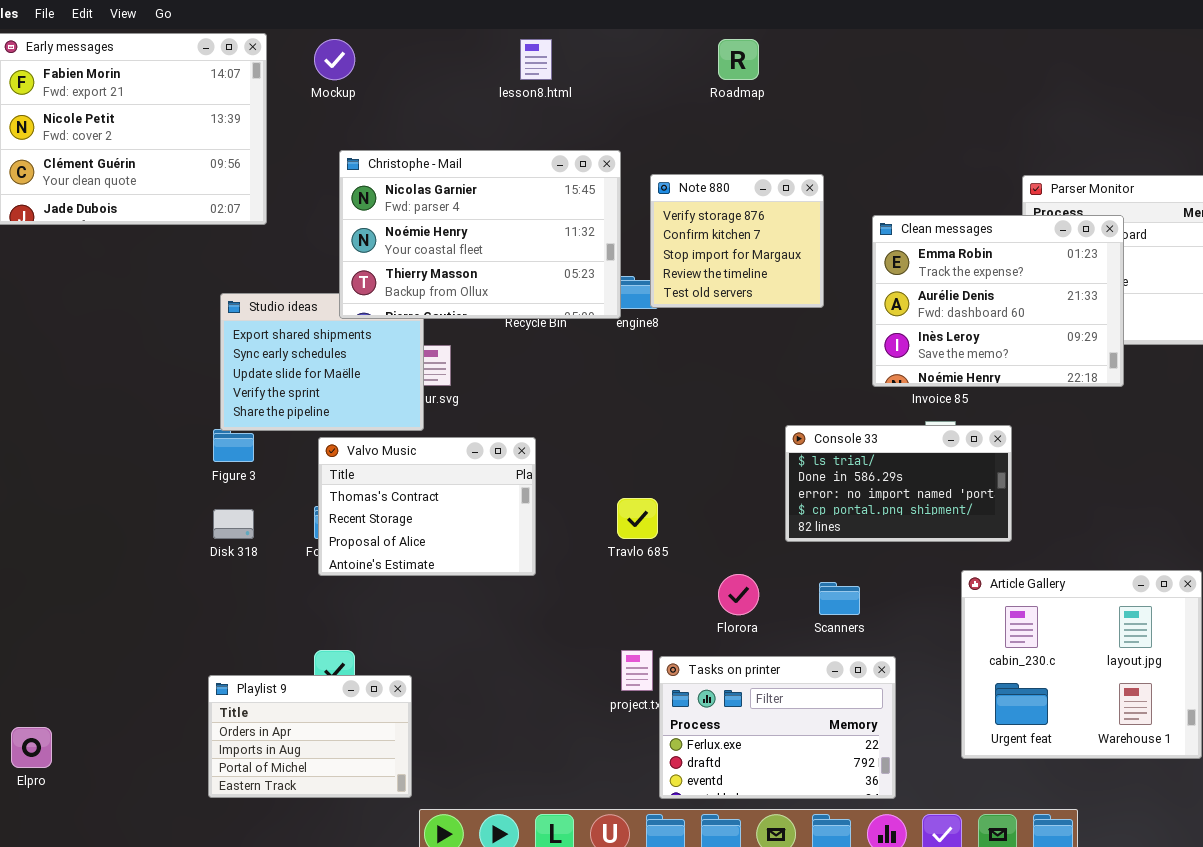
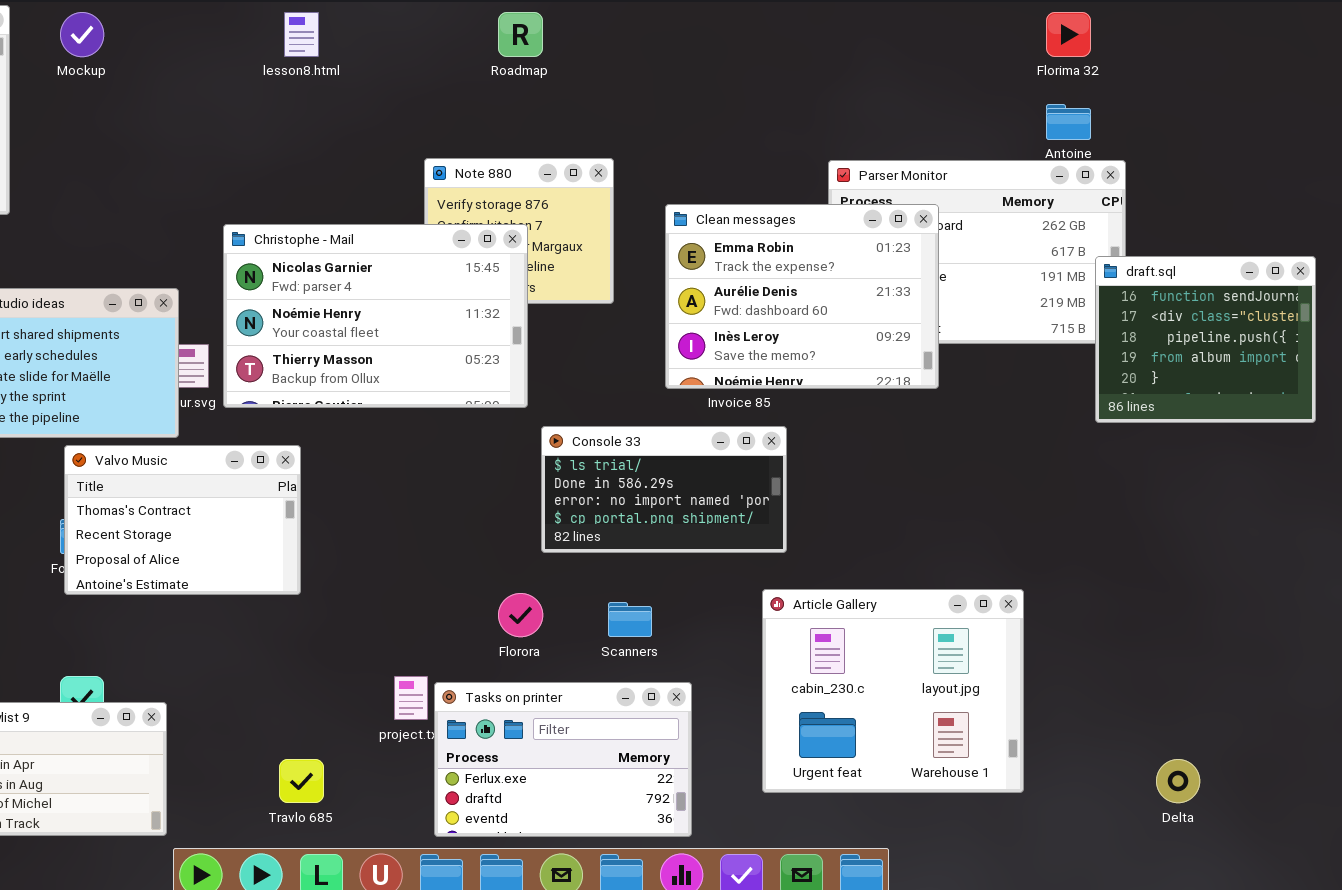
Christophe - Mail: [339,150,621,319] -> [223,224,528,408], moved
Console 33: [785,425,1012,542] -> [541,426,787,553], moved
Travlo 685: [617,498,658,539] -> [279,759,324,803], moved

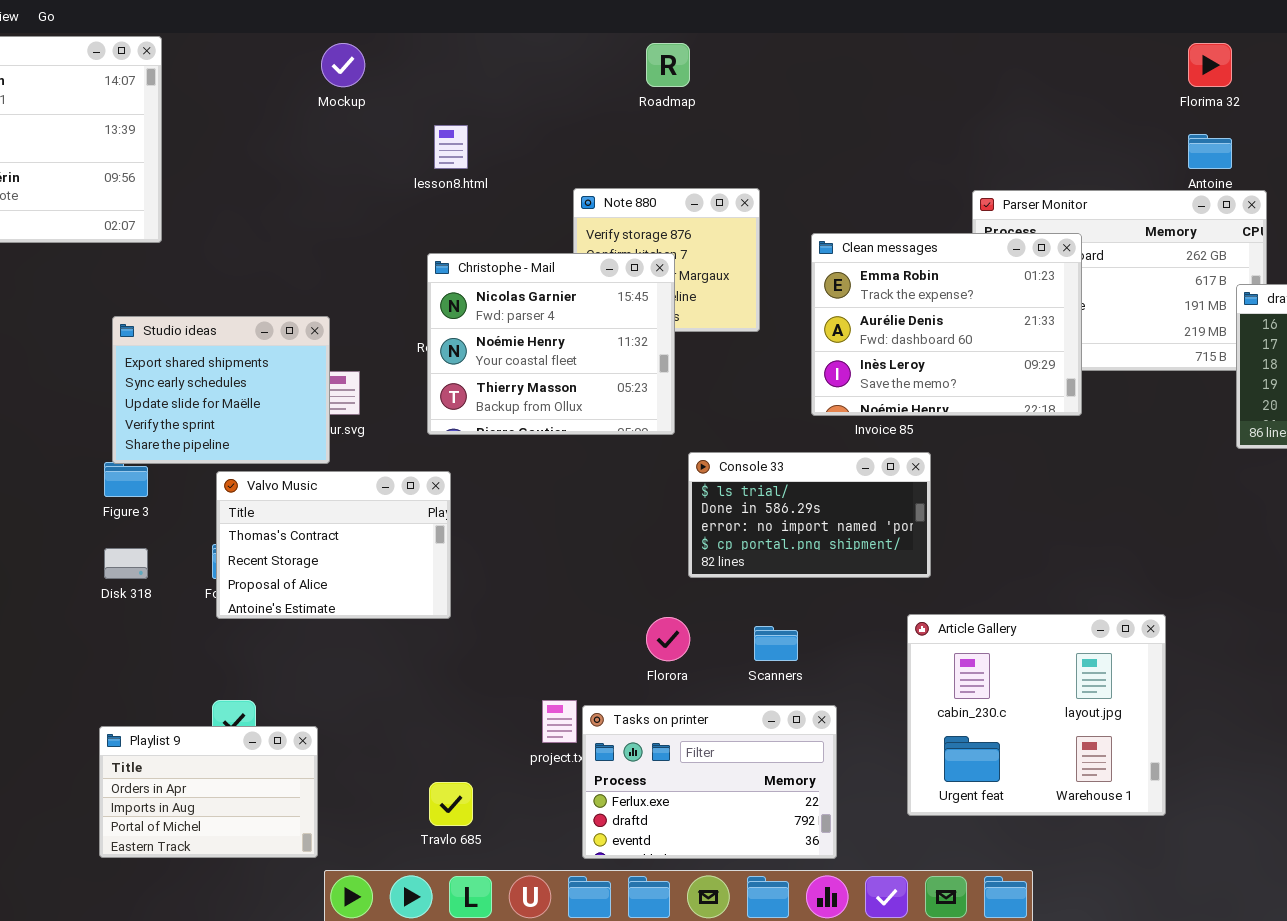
Mockup: [60,12,104,57] -> [321,43,365,87], moved
lesson8.html: [284,12,319,57] -> [434,125,468,169], moved
Christophe - Mail: [223,224,528,408] -> [427,253,675,435], resized

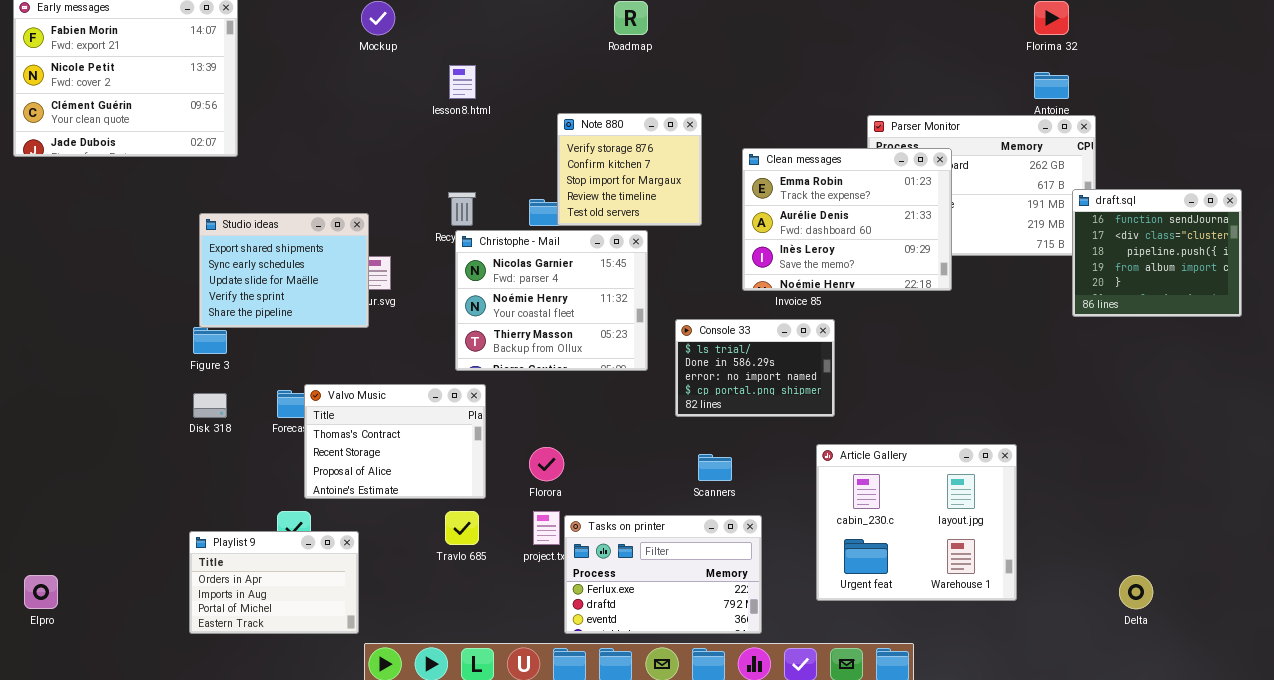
Christophe - Mail: [427,253,675,435] -> [455,230,648,371], moved
Console 33: [688,452,931,578] -> [675,319,835,417], resized
Valvo Music: [216,471,451,619] -> [304,384,486,499], moved
Florora: [646,617,690,661] -> [529,447,564,481], moved
Travlo 685: [429,782,473,826] -> [445,511,479,545], moved

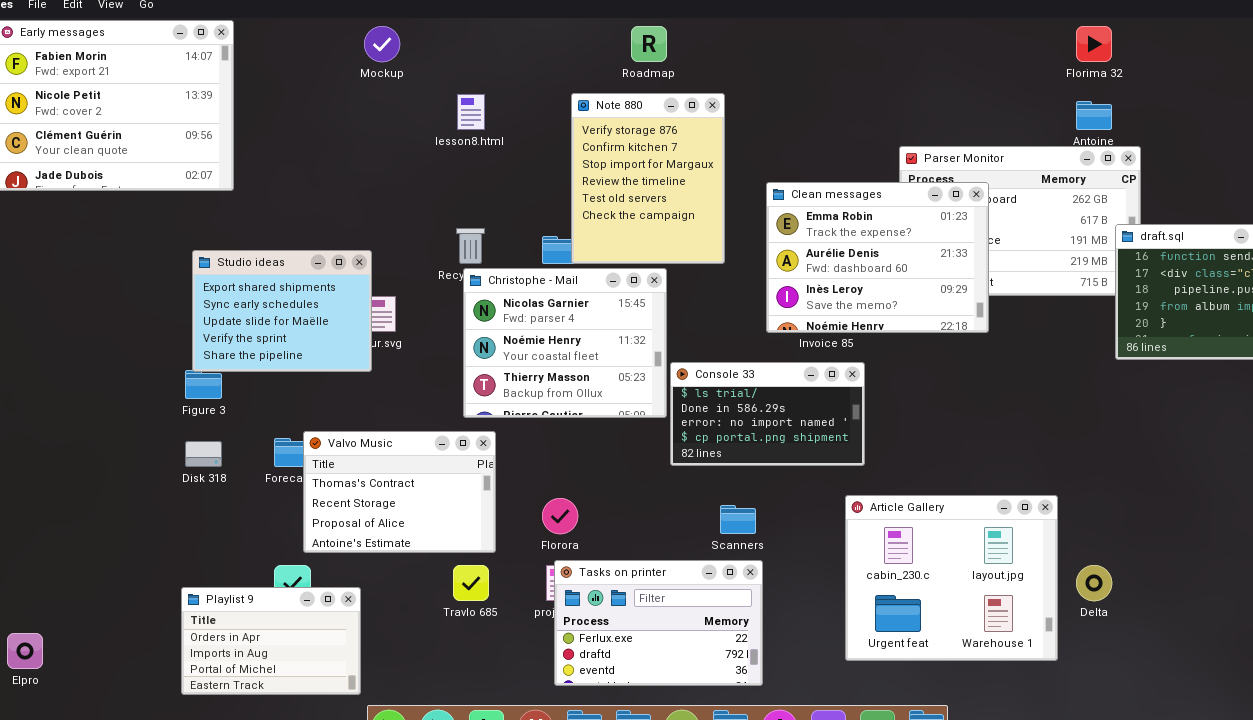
Note 880: [557,113,702,226] -> [571,93,725,264], resized
Console 33: [675,319,835,417] -> [670,362,865,466], resized
Tasks on printer: [564,515,762,634] -> [554,560,763,686], moved
Delta: [1119,575,1153,609] -> [1076,565,1112,601], moved

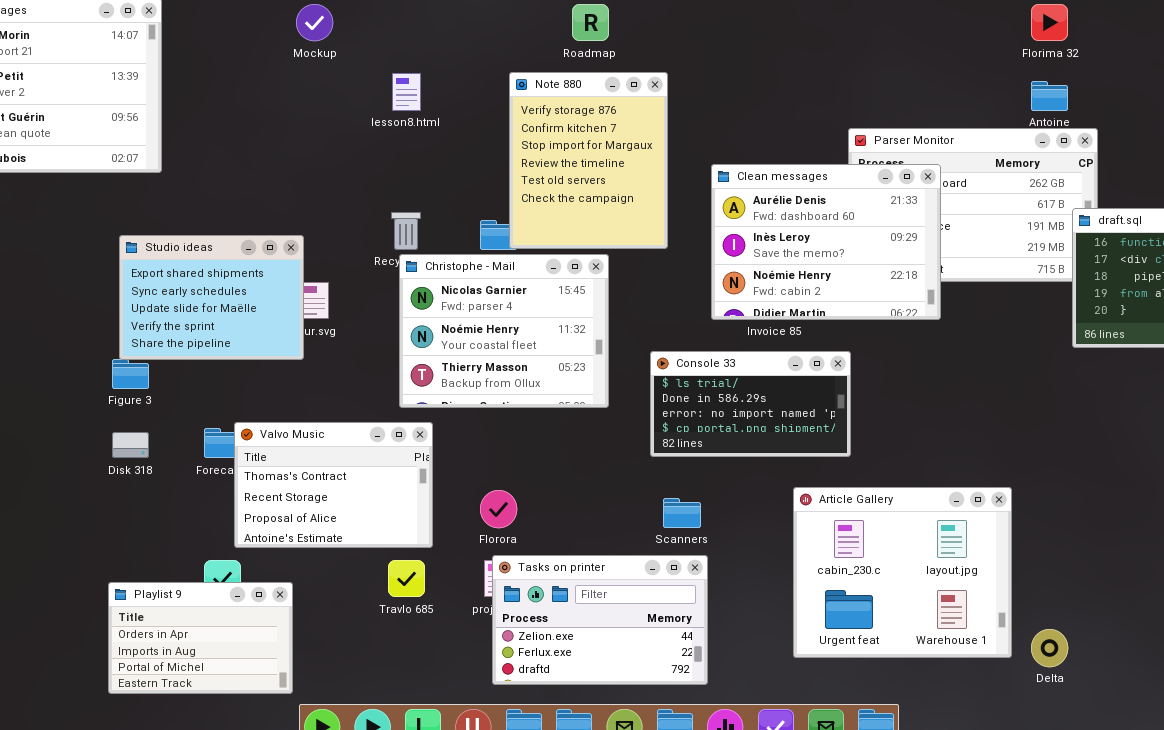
Clean messages: [766,182,989,333] -> [711,164,941,320], scrolled down 1 row
Console 33: [670,362,865,466] -> [650,351,851,457], moved
Tasks on printer: [554,560,763,686] -> [492,555,708,685], scrolled up 1 row
Delta: [1076,565,1112,601] -> [1031,629,1068,667], moved

